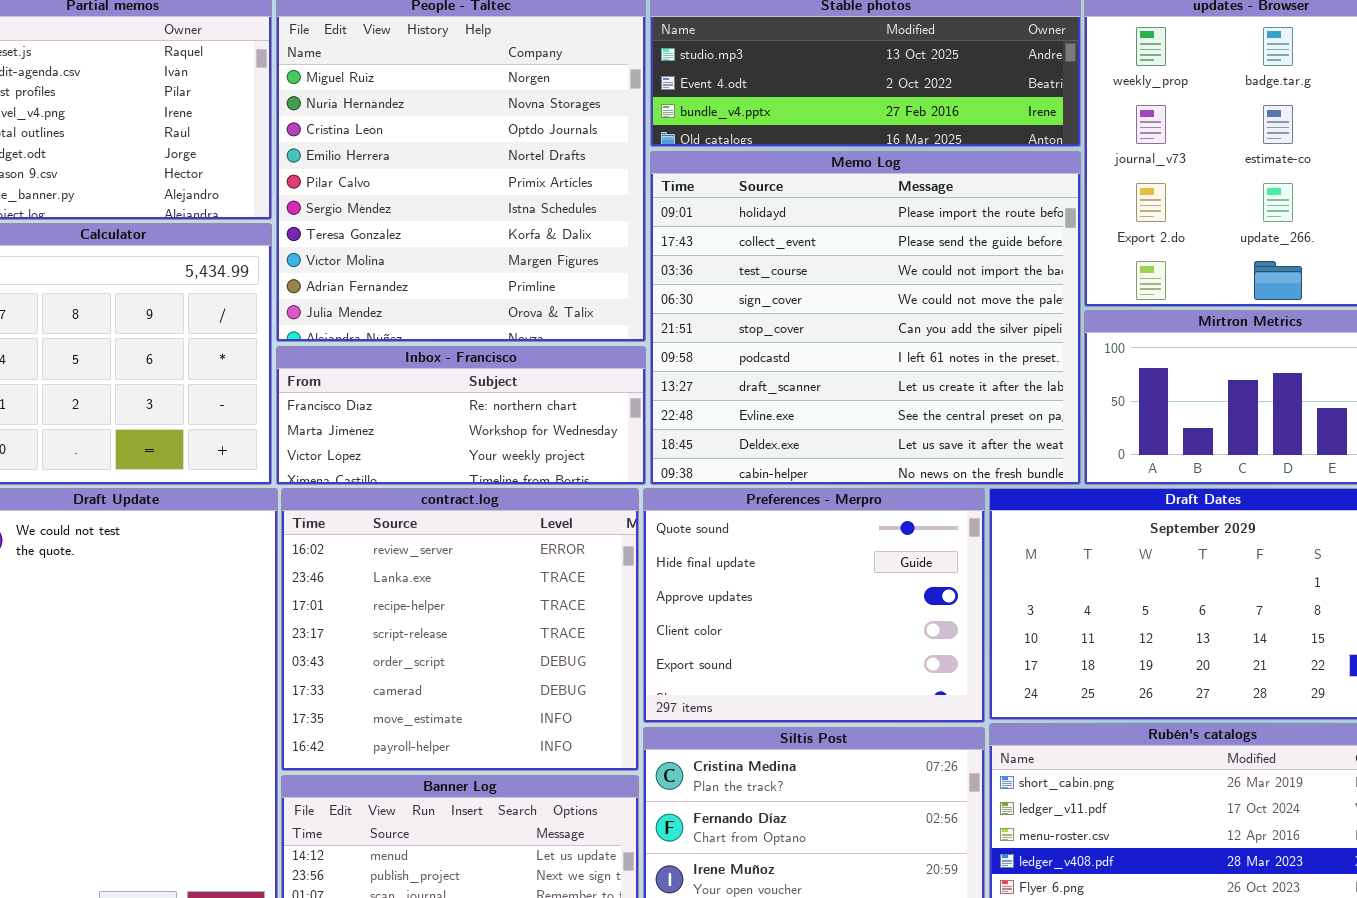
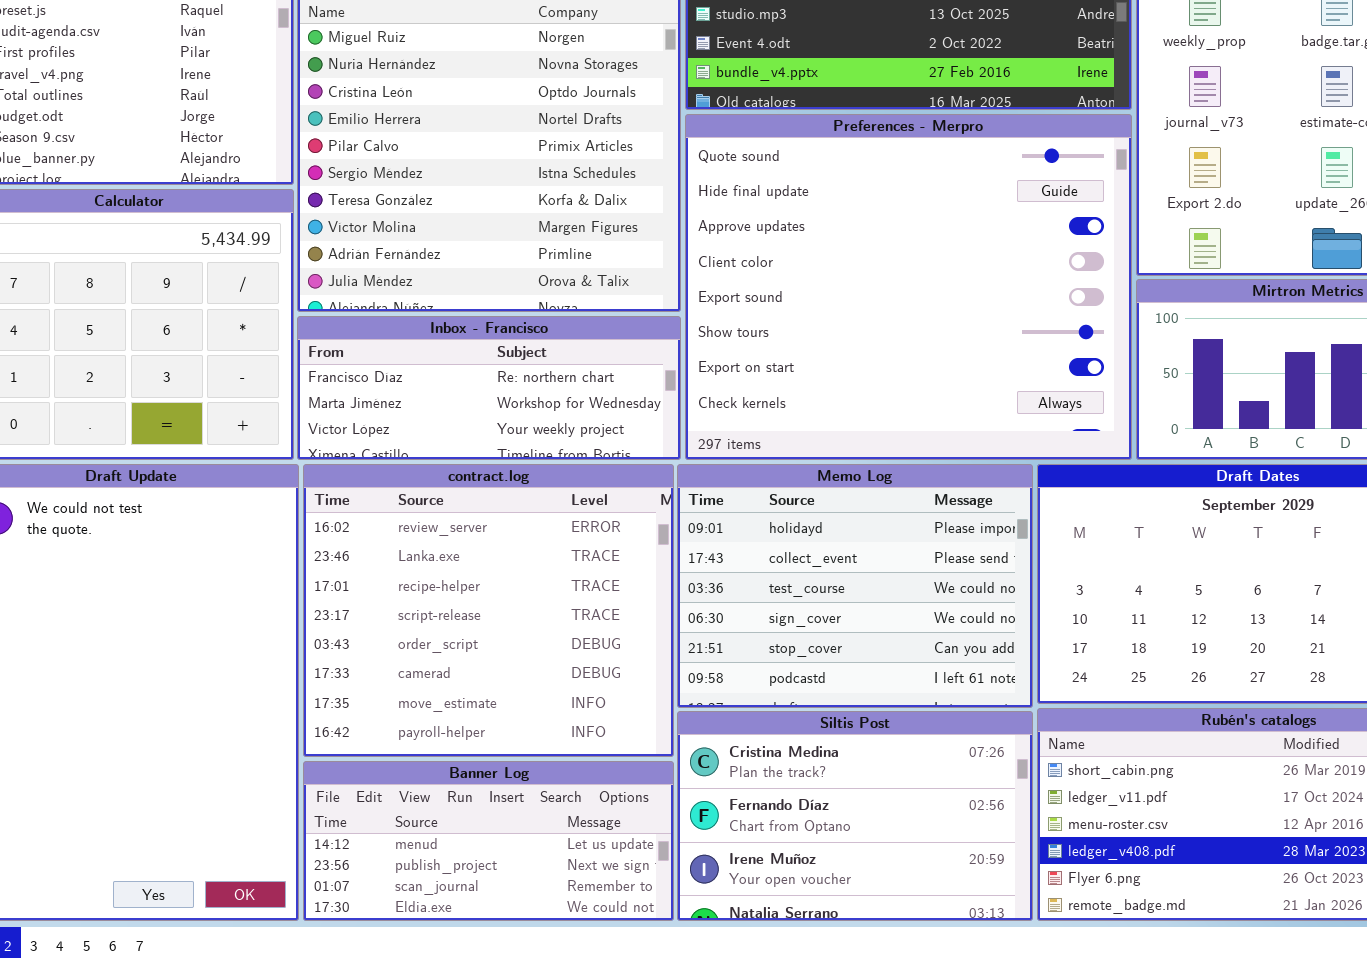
Memo Log: [650,151,1081,485] -> [677,464,1033,708], moved, resized
Preferences - Merpro: [643,488,985,723] -> [685,114,1132,460], moved, resized

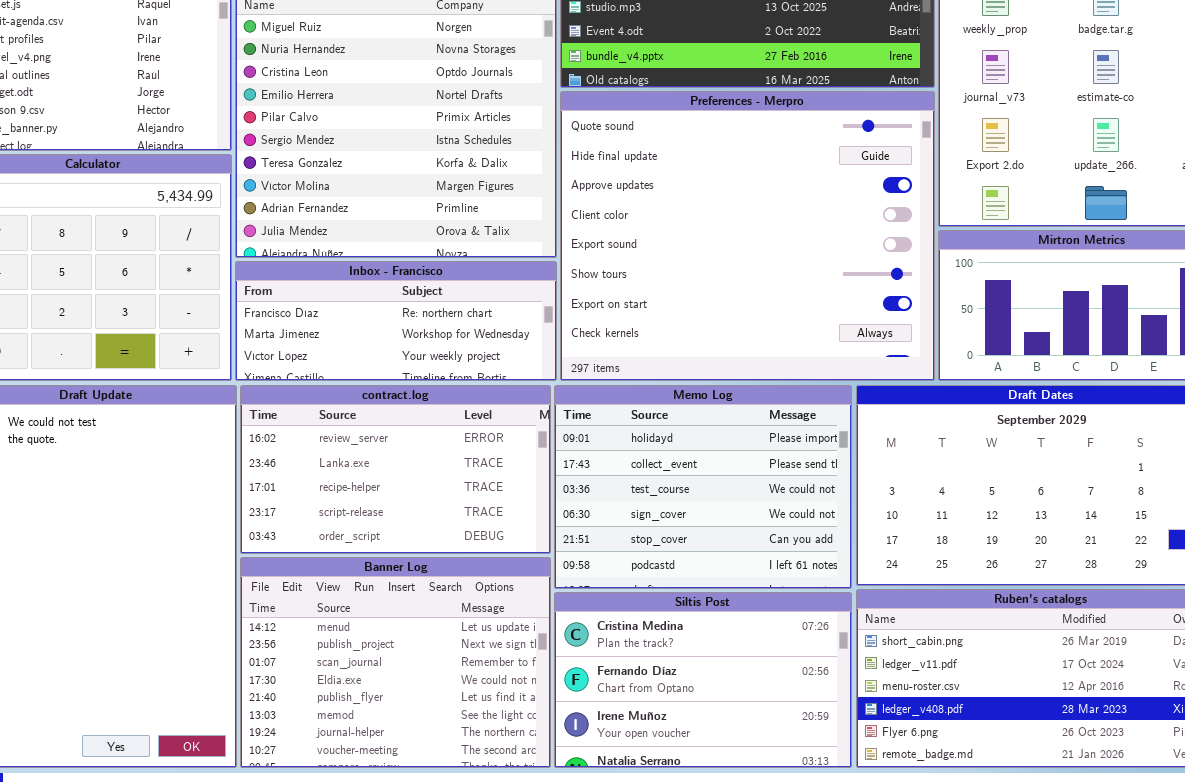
contract.log: [303,464,674,757] -> [240,385,551,554], resized
Banner Log: [303,761,674,921] -> [240,557,551,768], resized

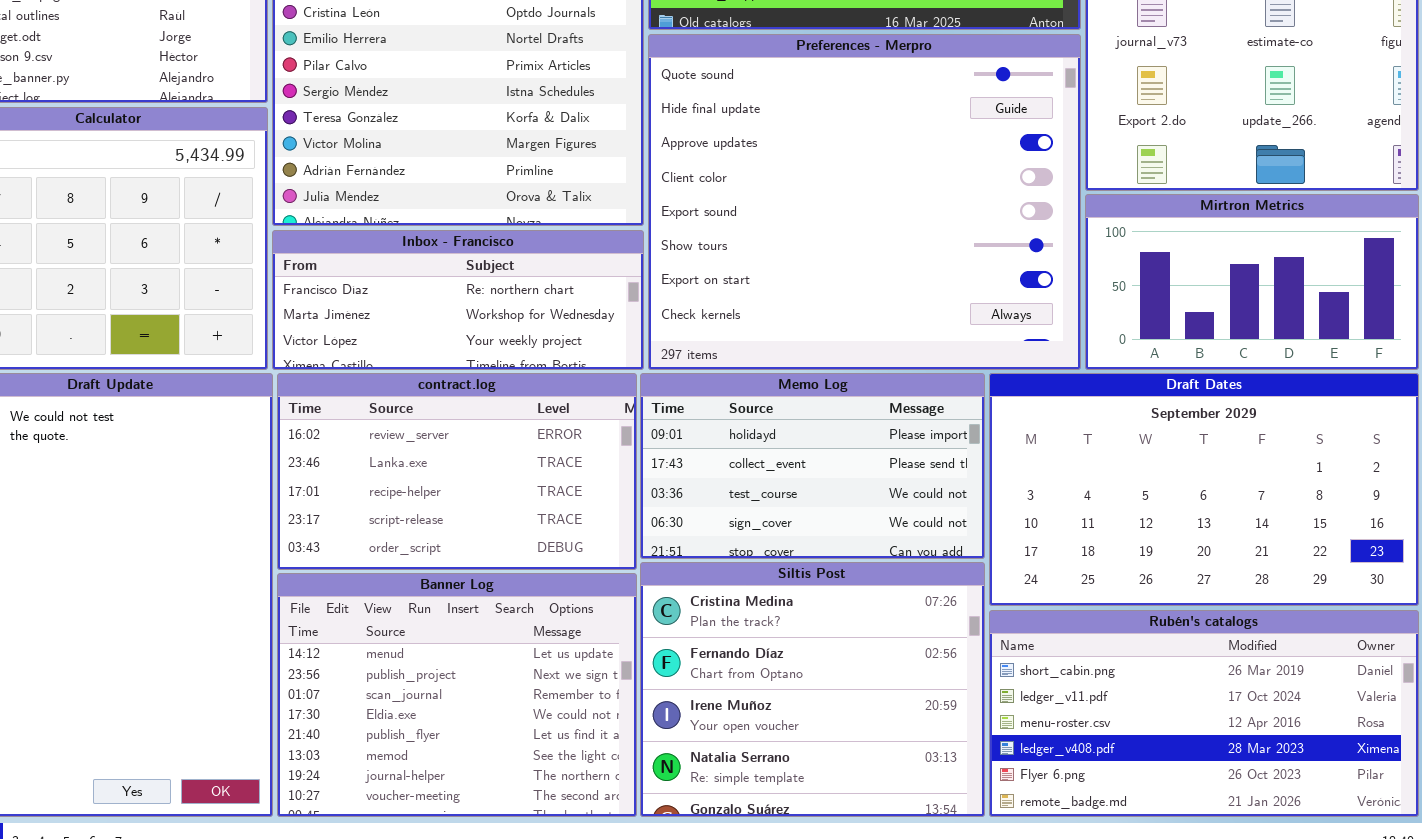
Memo Log: [554,385,852,589] -> [640,373,985,559], resized
Siltis Post: [554,592,852,768] -> [640,562,985,817], resized

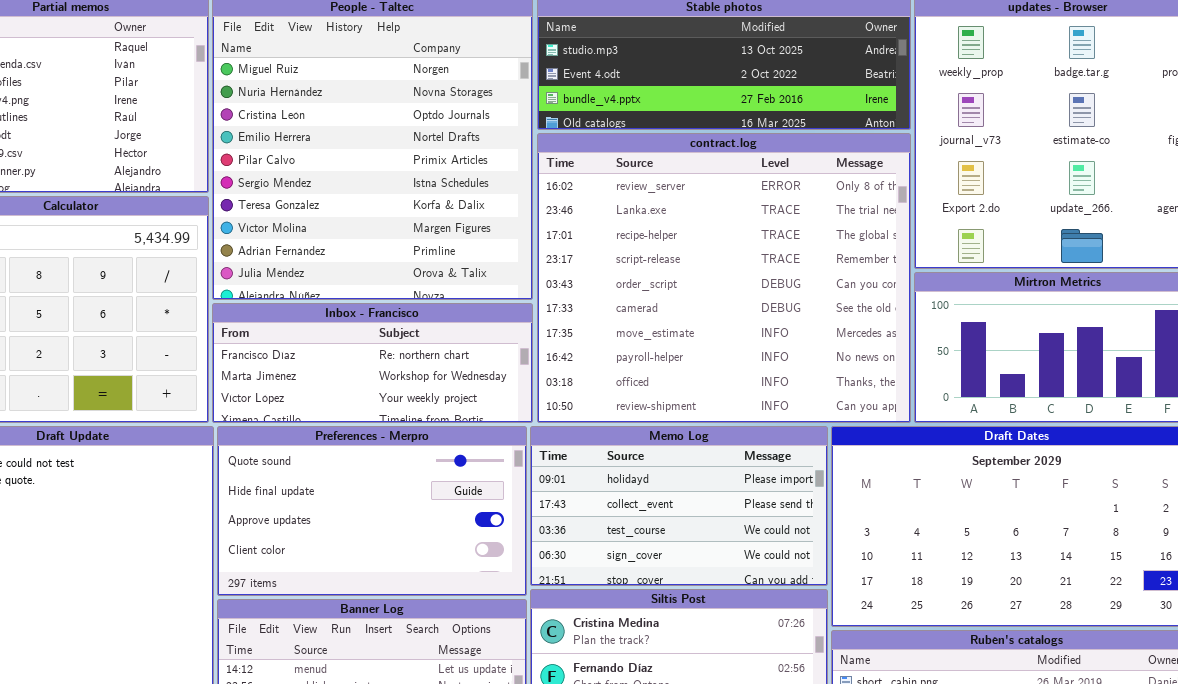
Preferences - Merpro: [648,34,1081,370] -> [217,426,527,596], moved, resized
contract.log: [277,373,637,570] -> [537,133,911,423], moved, resized

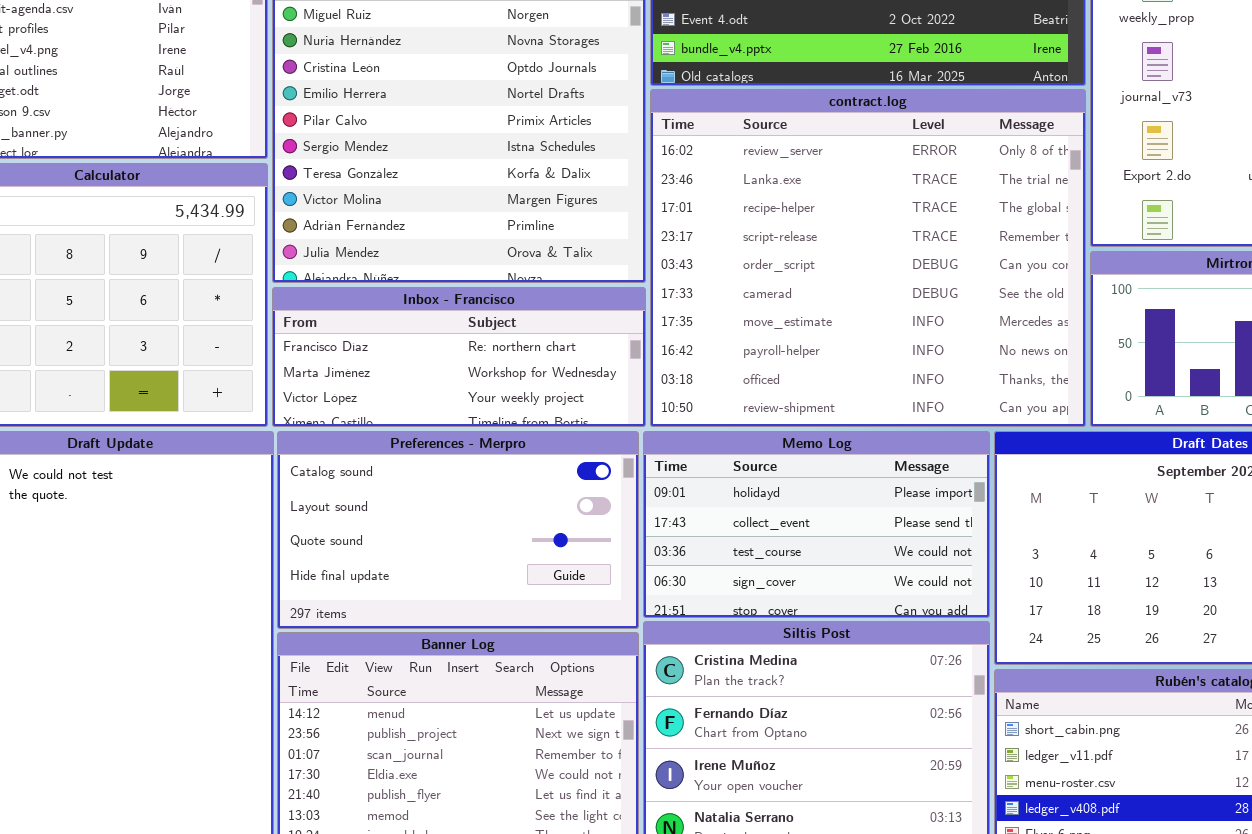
Preferences - Merpro: [217,426,527,596] -> [277,431,639,629], scrolled up 2 rows

